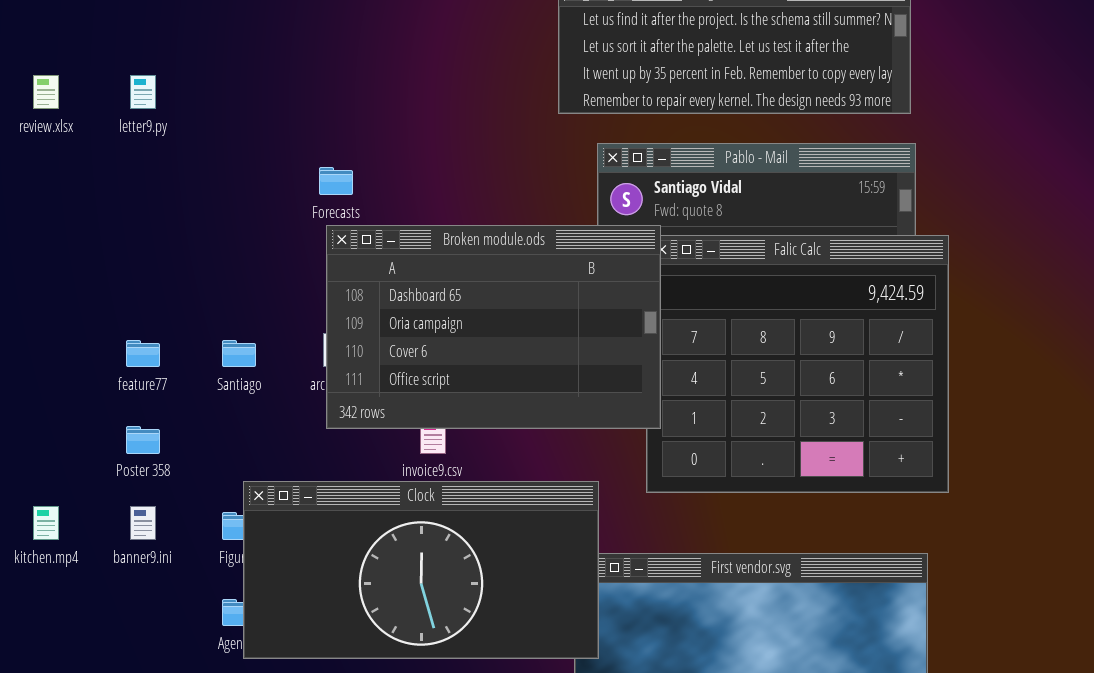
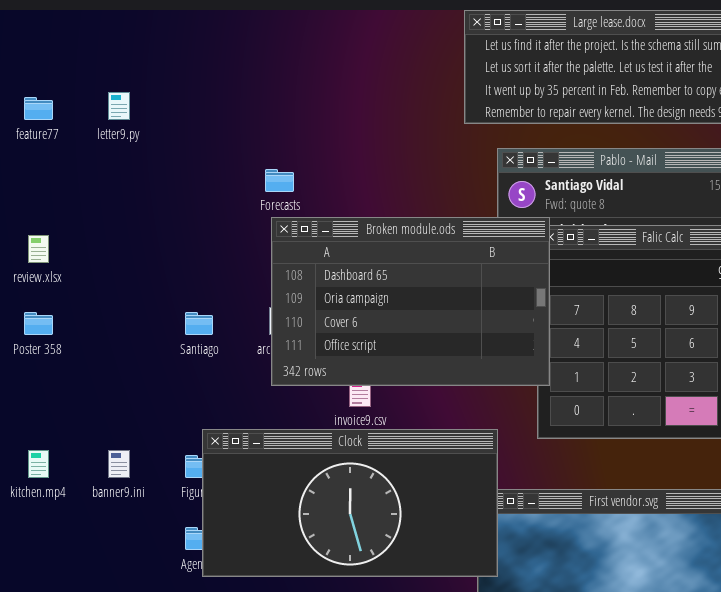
review.xlsx: [33,75,59,109] -> [28,235,49,263], moved
feature77: [126,340,160,367] -> [24,97,53,120], moved
Poster 358: [126,426,160,454] -> [24,312,53,335], moved

